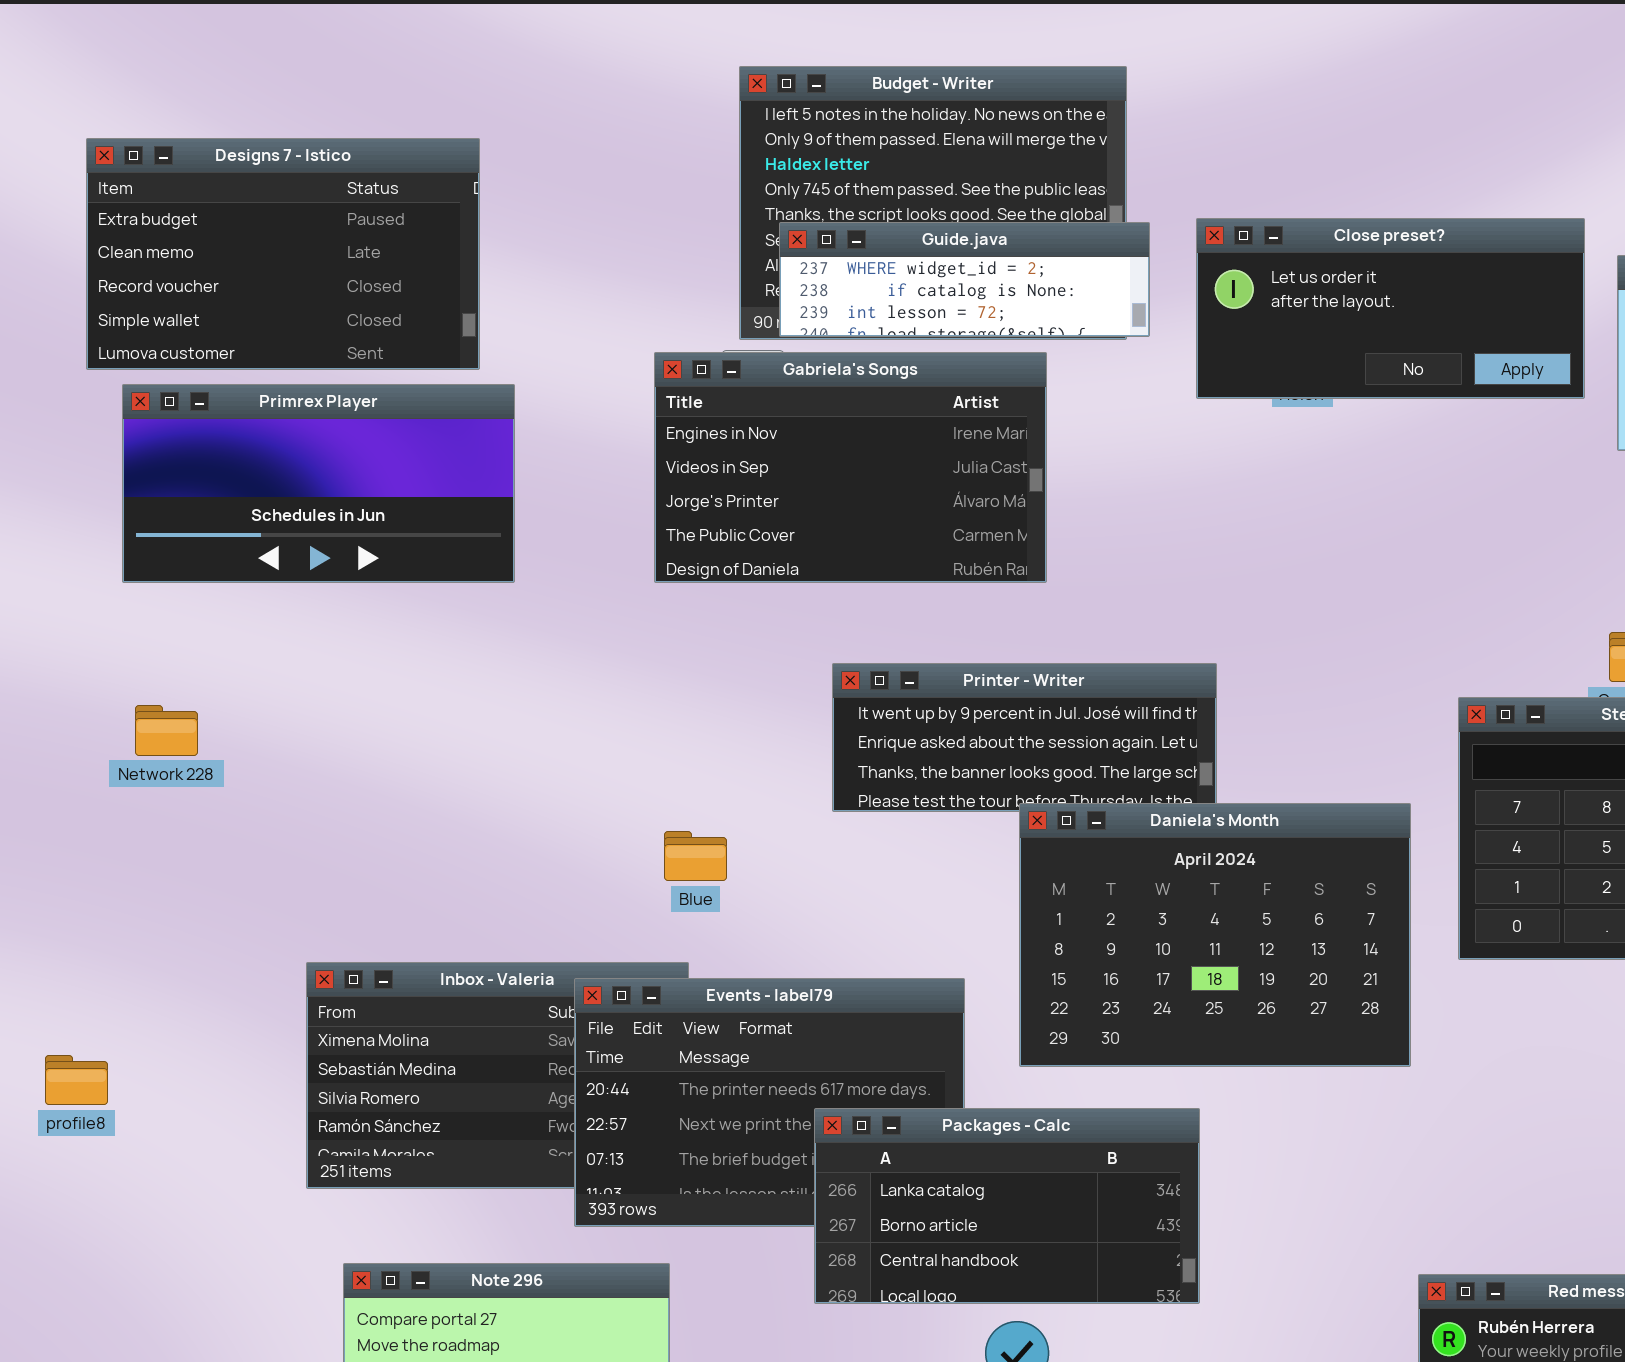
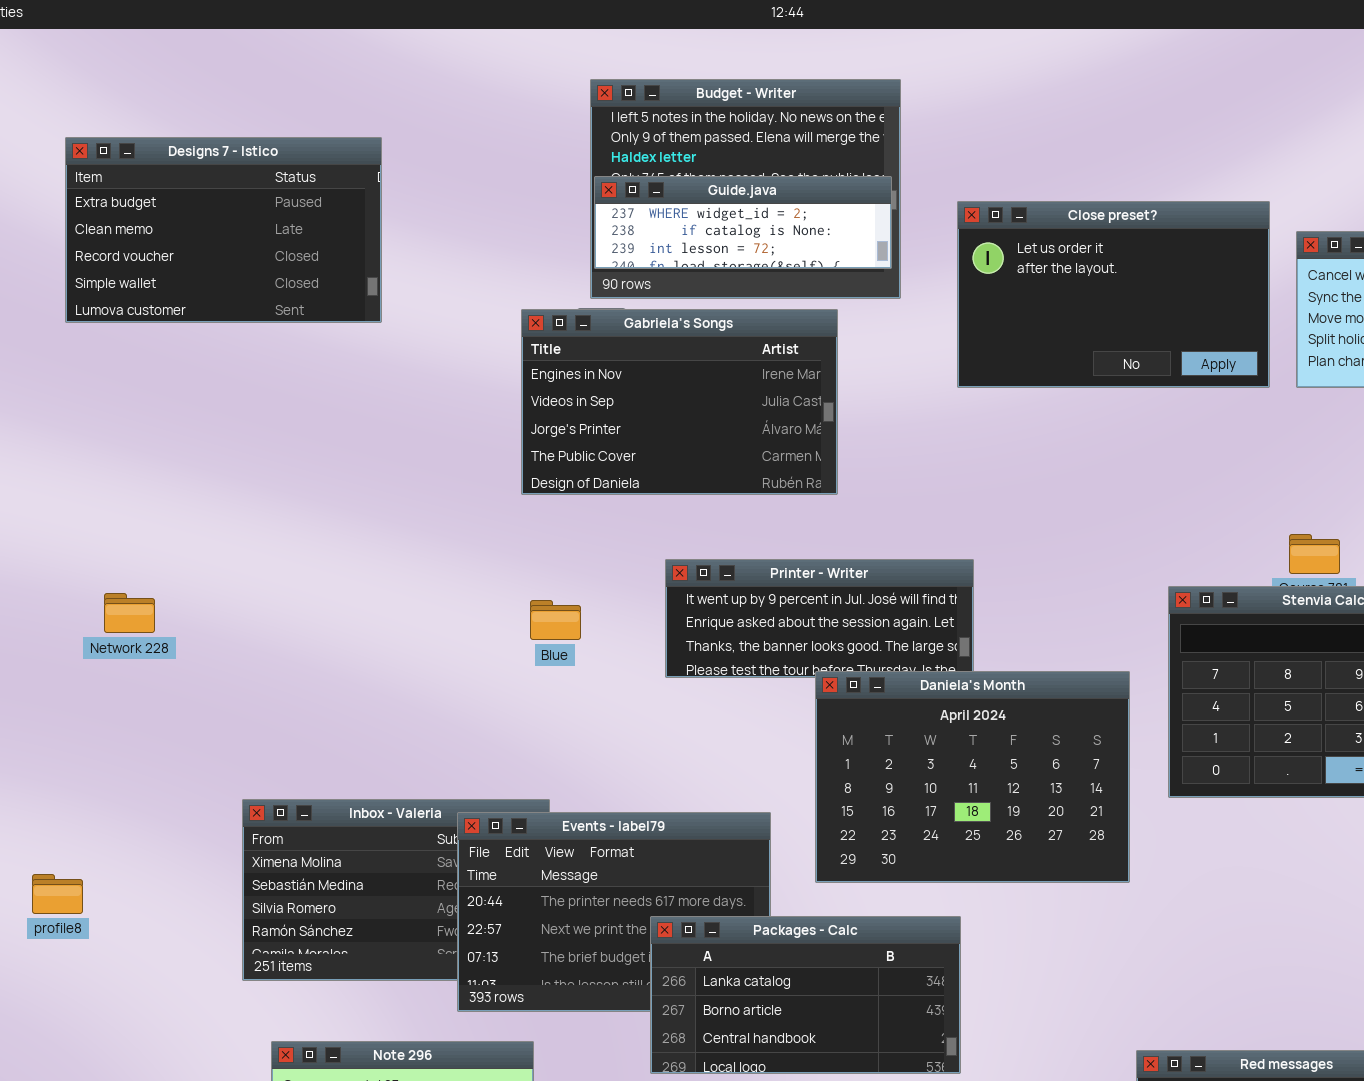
Close preset?: [1196,218,1585,399] -> [957,201,1270,388], resized
Guide.java: [779,222,1150,337] -> [594,176,892,269], moved
Primrex Player: [122,384,515,583] -> none, closed
Blue: [664,831,727,881] -> [530,600,581,640], moved

